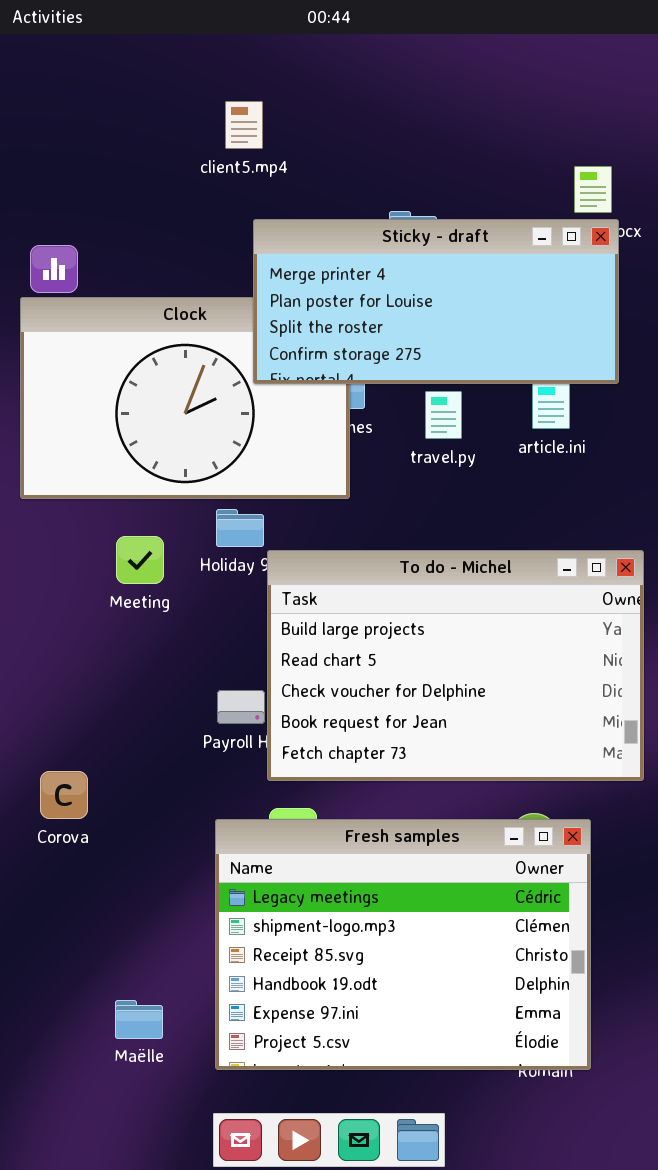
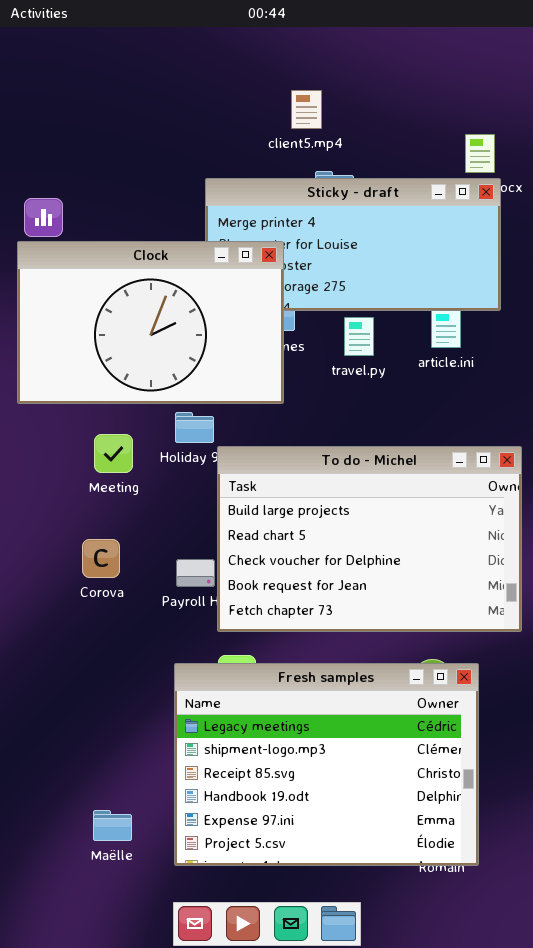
client5.mp4: [225,101,263,149] -> [291,90,322,129], moved
Clock: [20,297,350,499] -> [17,241,284,404], raised
Corova: [40,771,88,819] -> [82,539,120,578], moved

